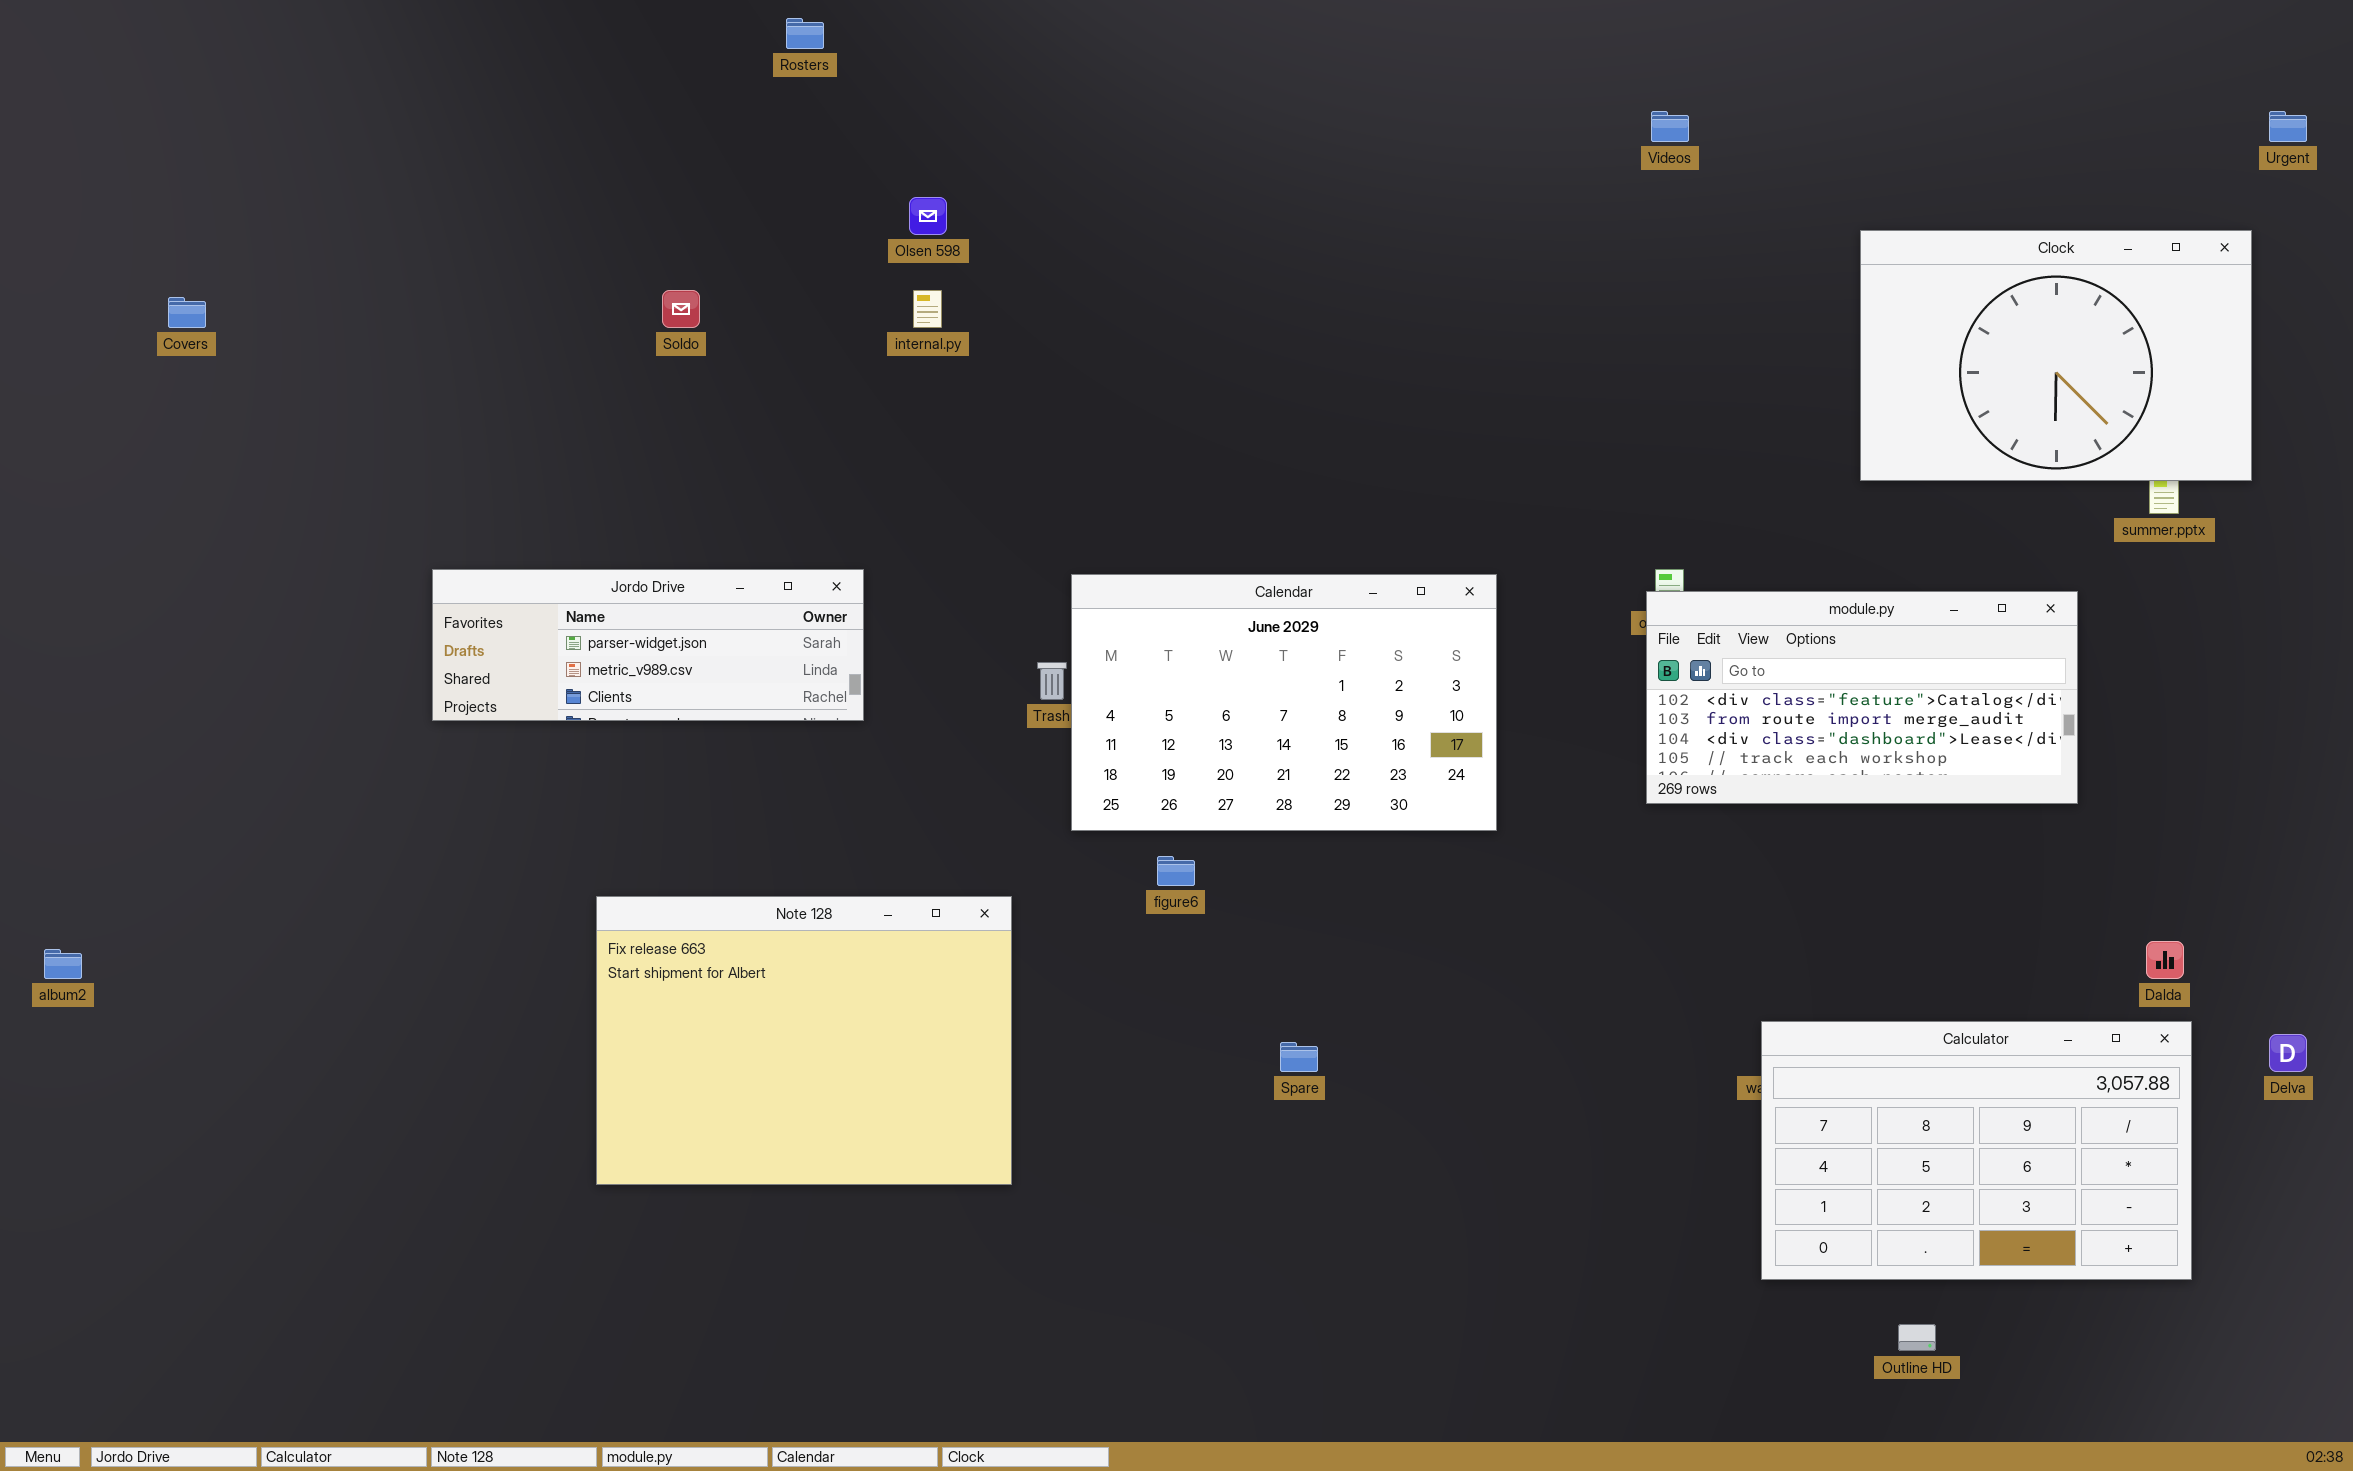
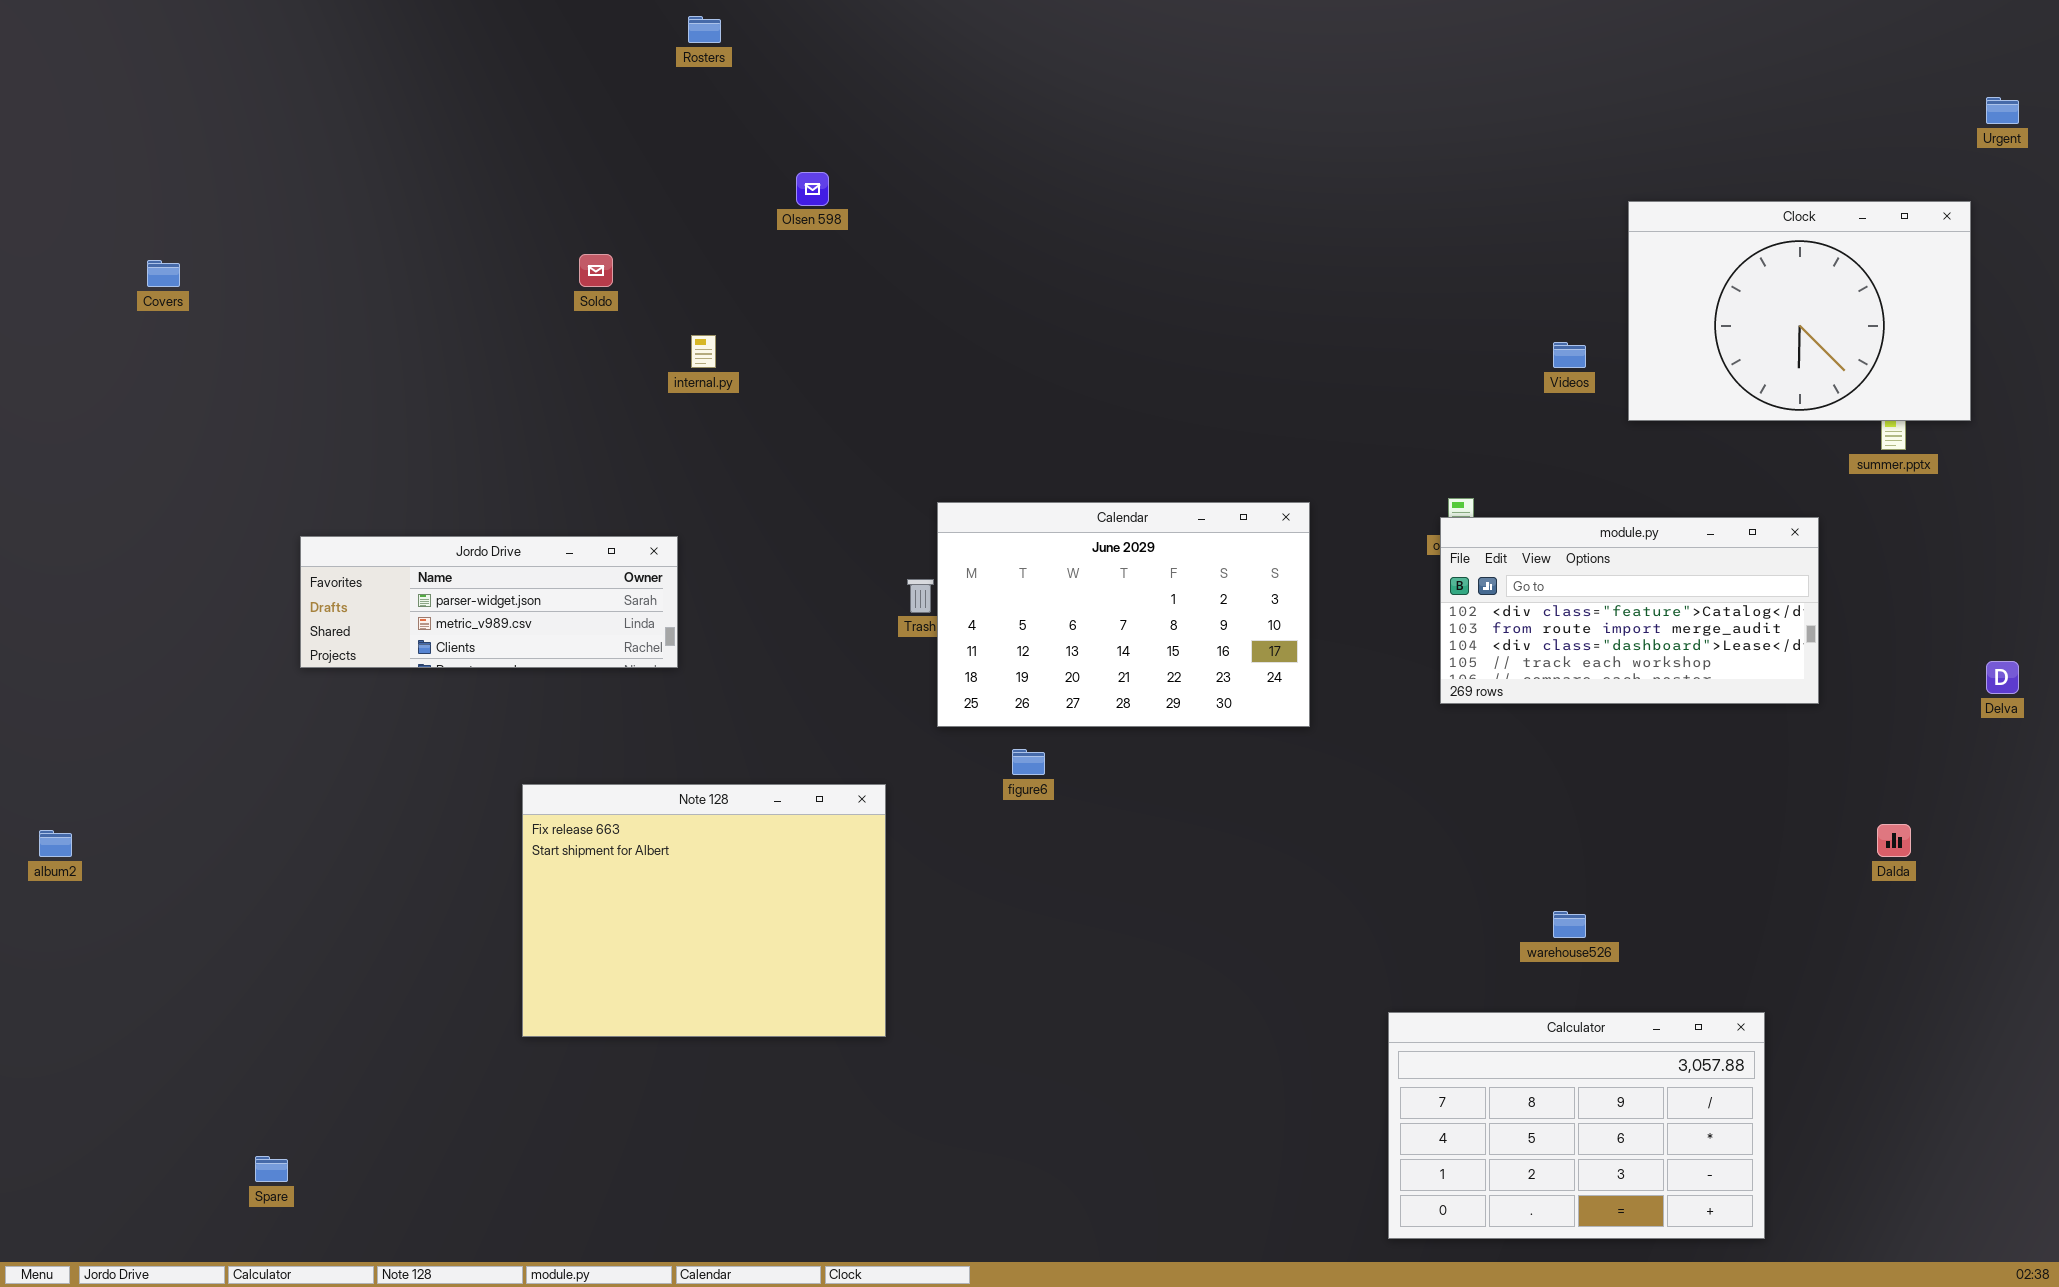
Videos: [1651,111,1689,142] -> [1553,342,1586,368], moved
internal.py: [913,290,942,328] -> [691,335,716,368], moved
Jordo Drive: [432,569,864,721] -> [300,536,678,668], moved
Calculator: [1761,1021,2192,1280] -> [1388,1012,1765,1239], moved
Delva: [2269,1034,2307,1072] -> [1986,661,2019,694], moved
Spare: [1280,1042,1318,1072] -> [255,1156,288,1182], moved

